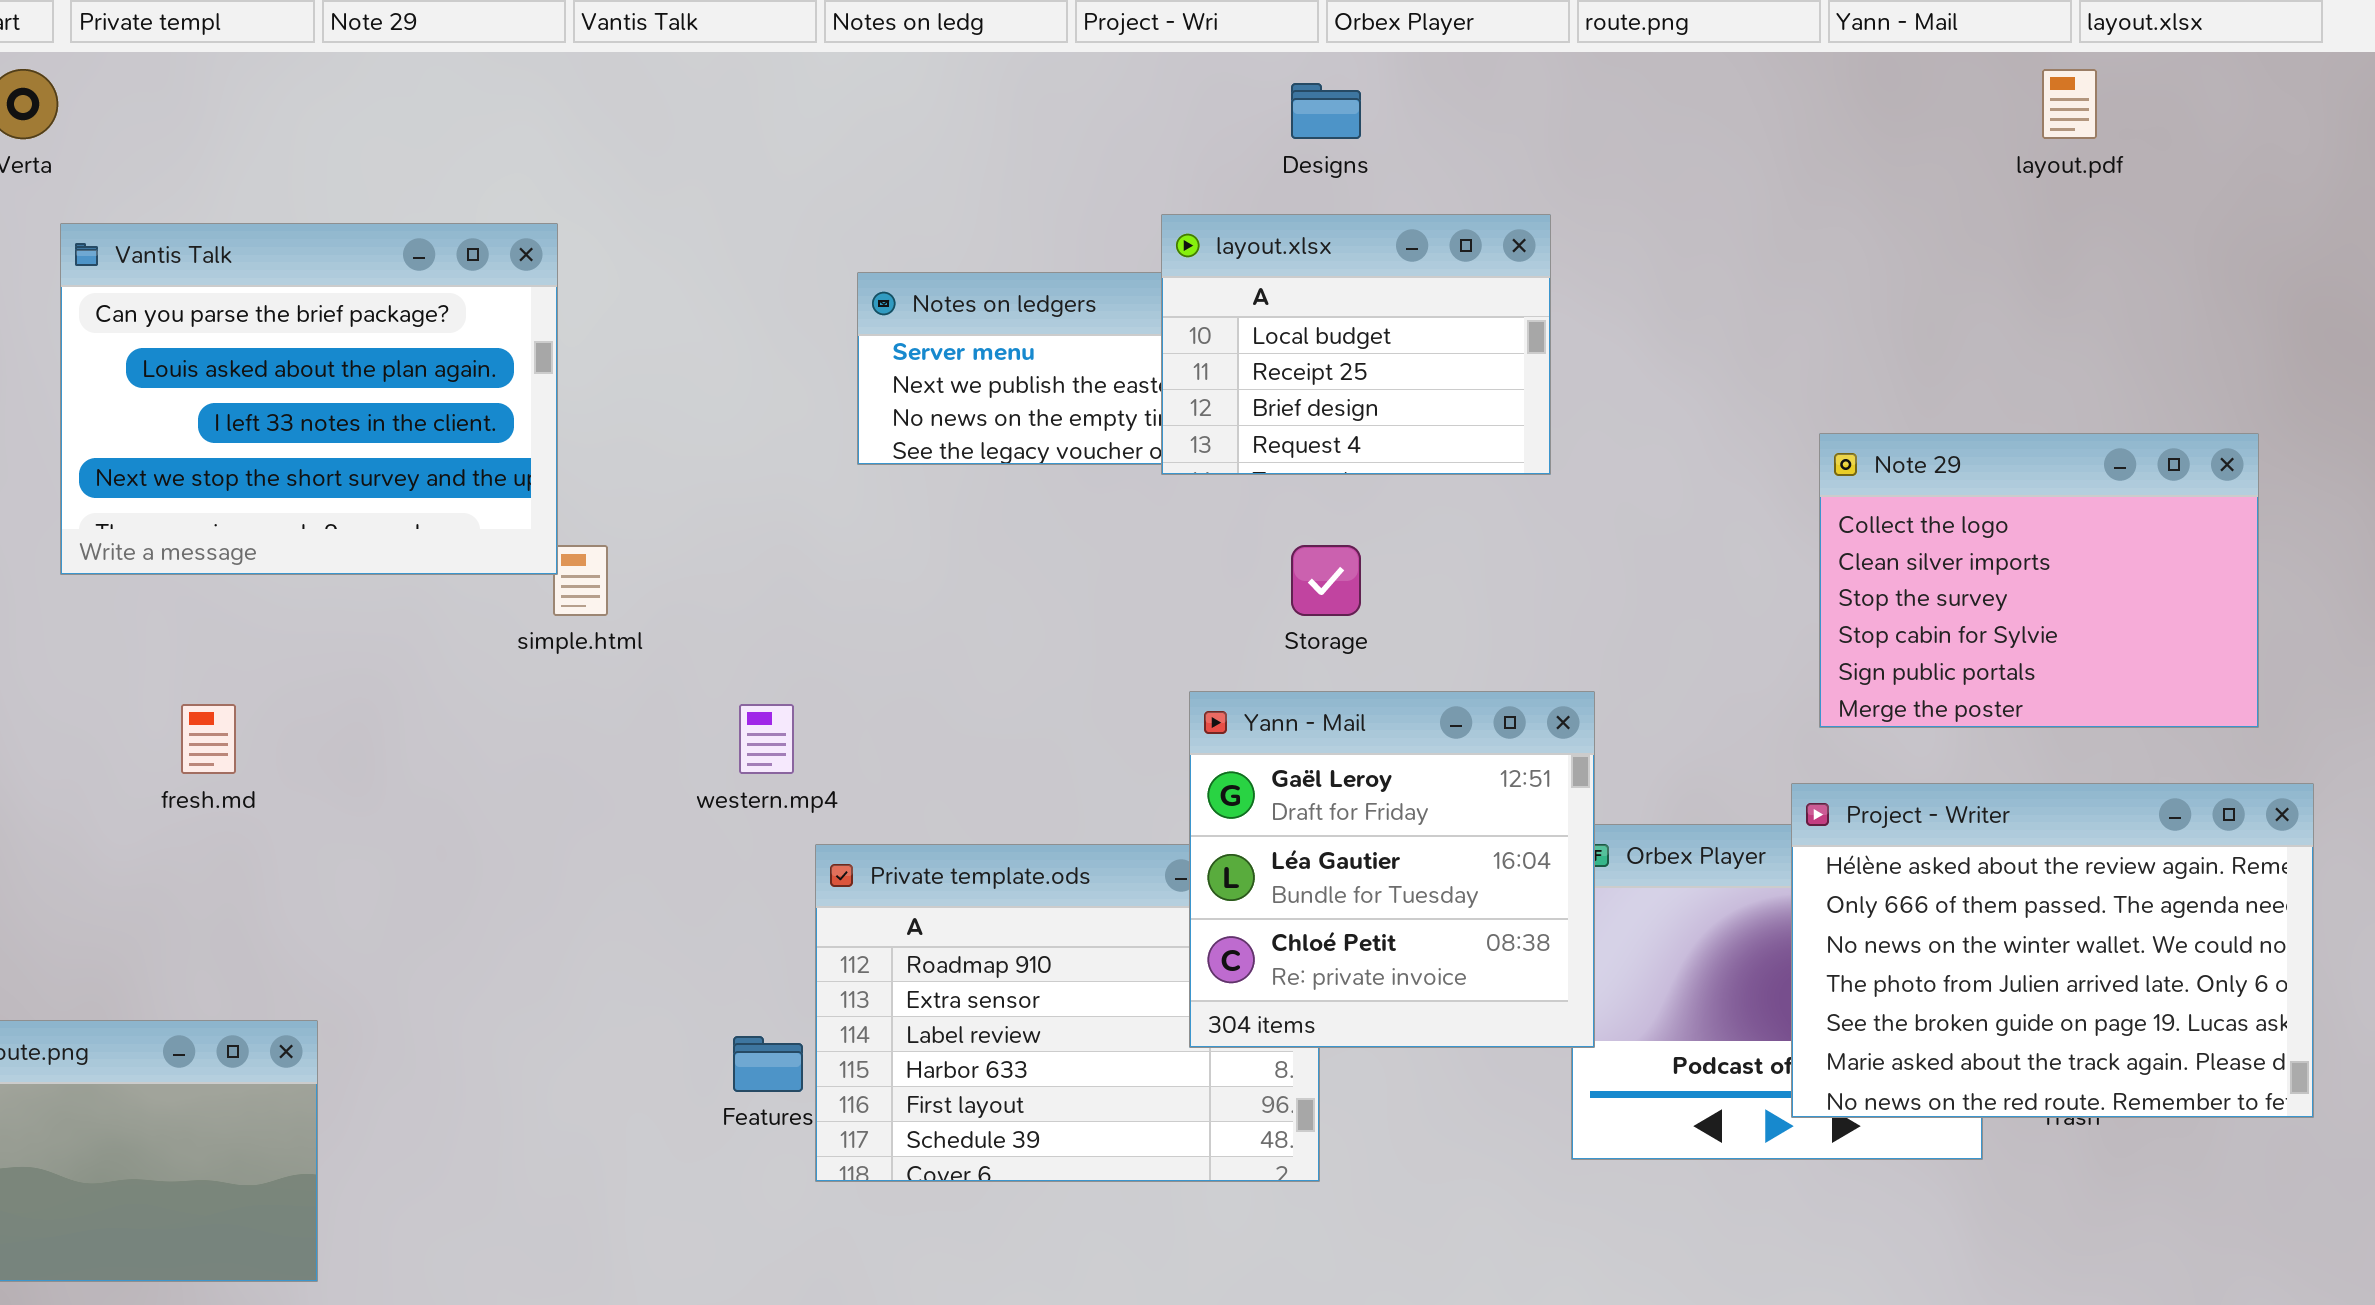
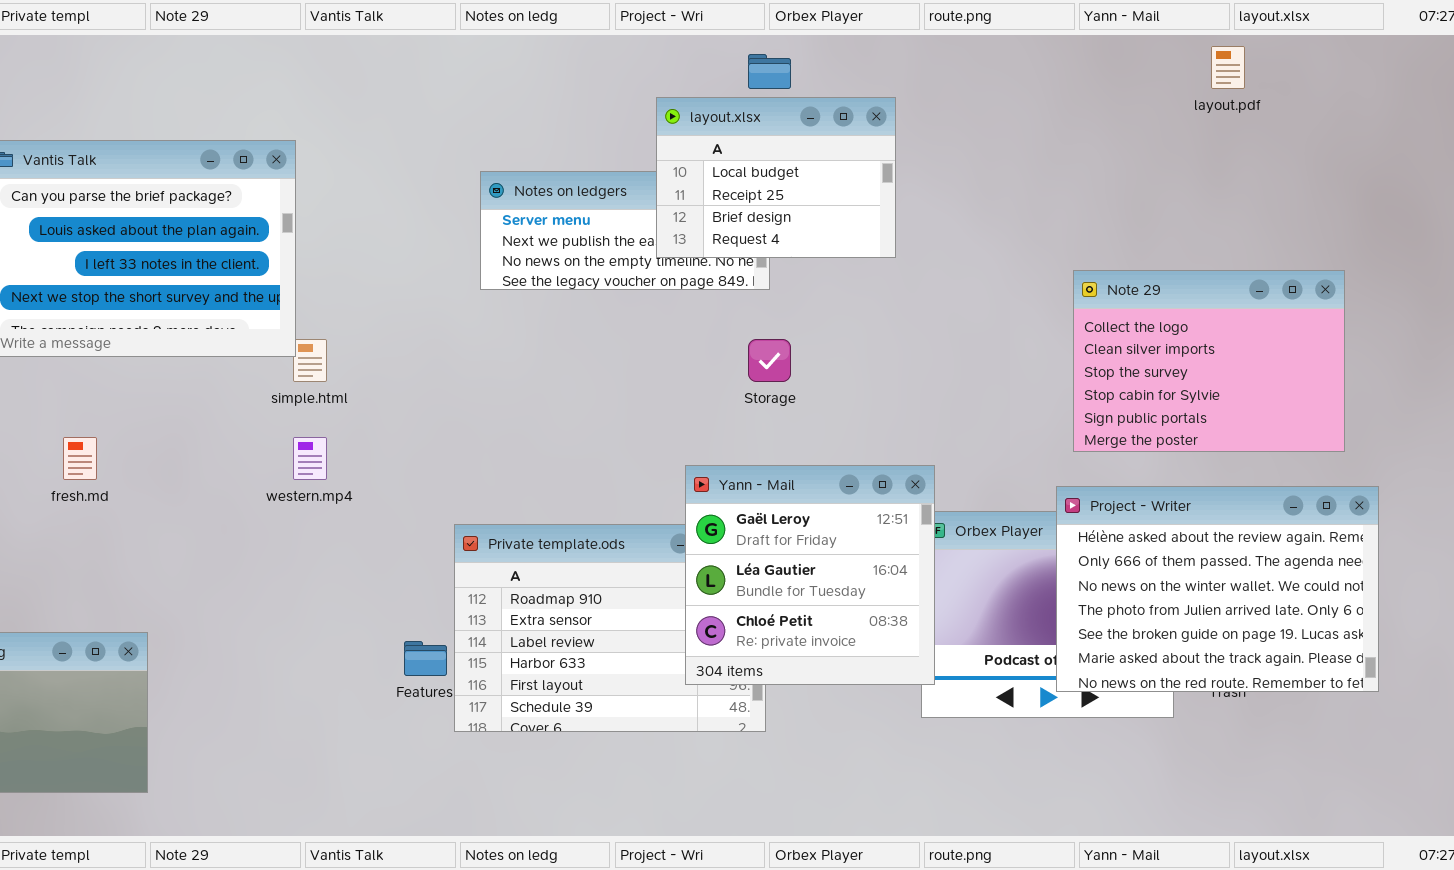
layout.xlsx: [1161,214,1551,475] -> [656,97,896,258], moved
Yann - Mail: [1189,691,1595,1048] -> [685,465,935,685], moved
western.mp4: [739,704,794,774] -> [293,437,327,480], moved

